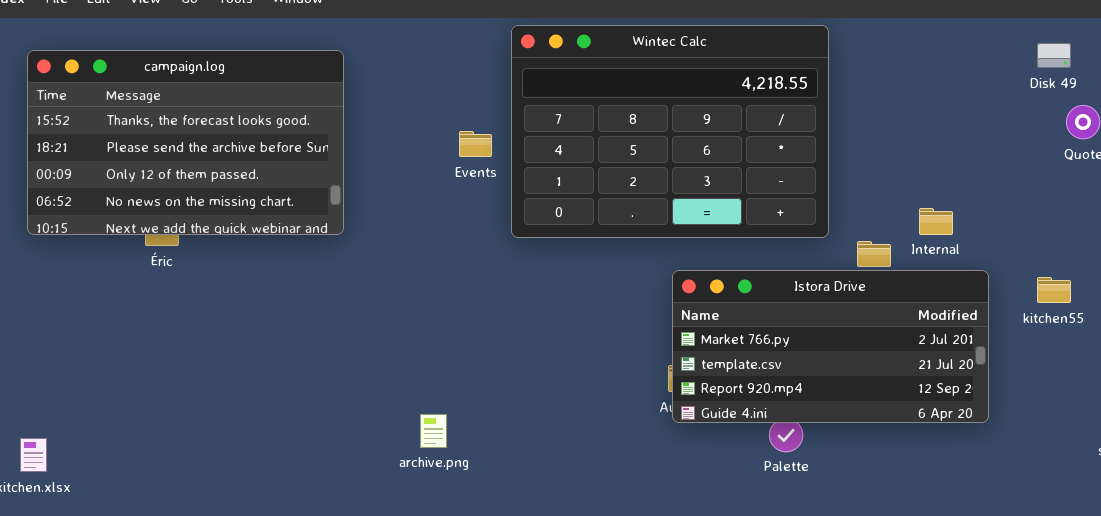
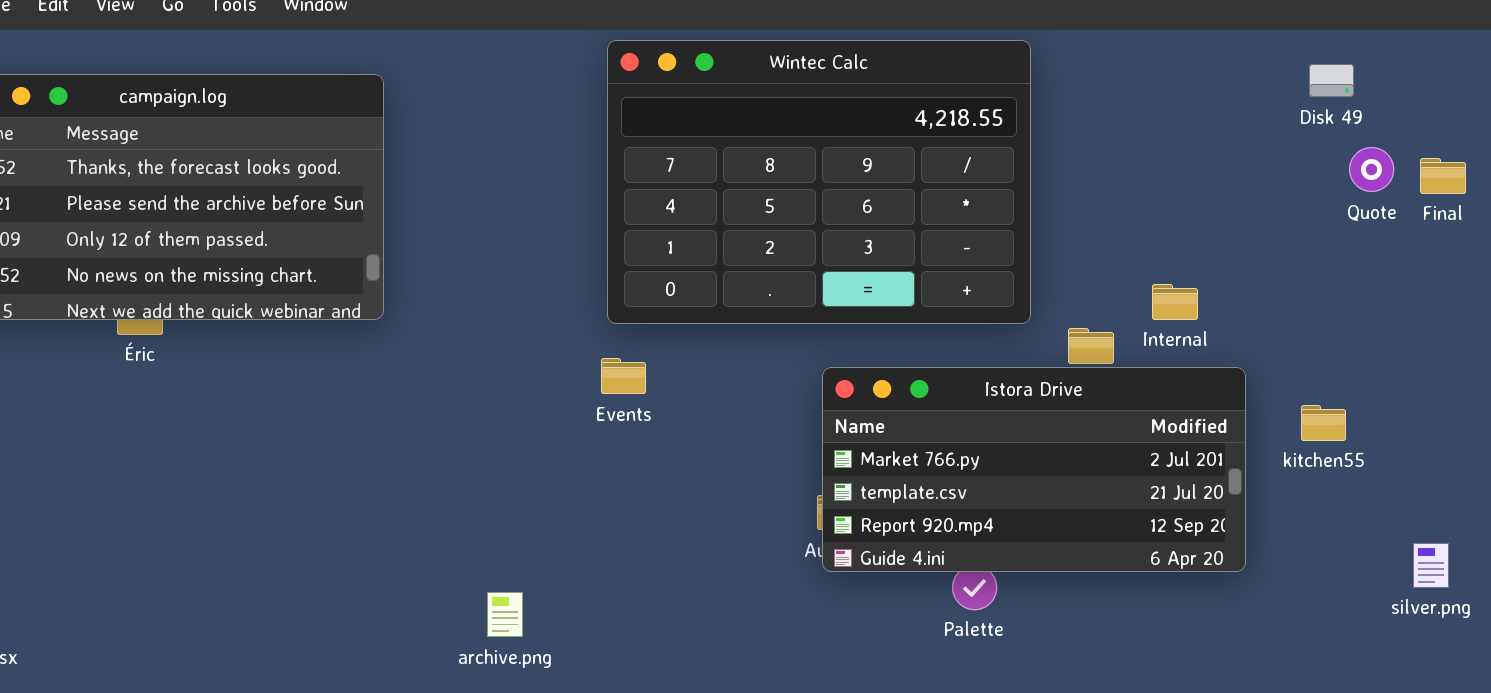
Events: [459,131,492,157] -> [601,358,646,394], moved
kitchen55: [1037,277,1071,303] -> [1301,405,1346,441], moved
archive.png: [420,414,447,448] -> [487,592,523,637], moved

